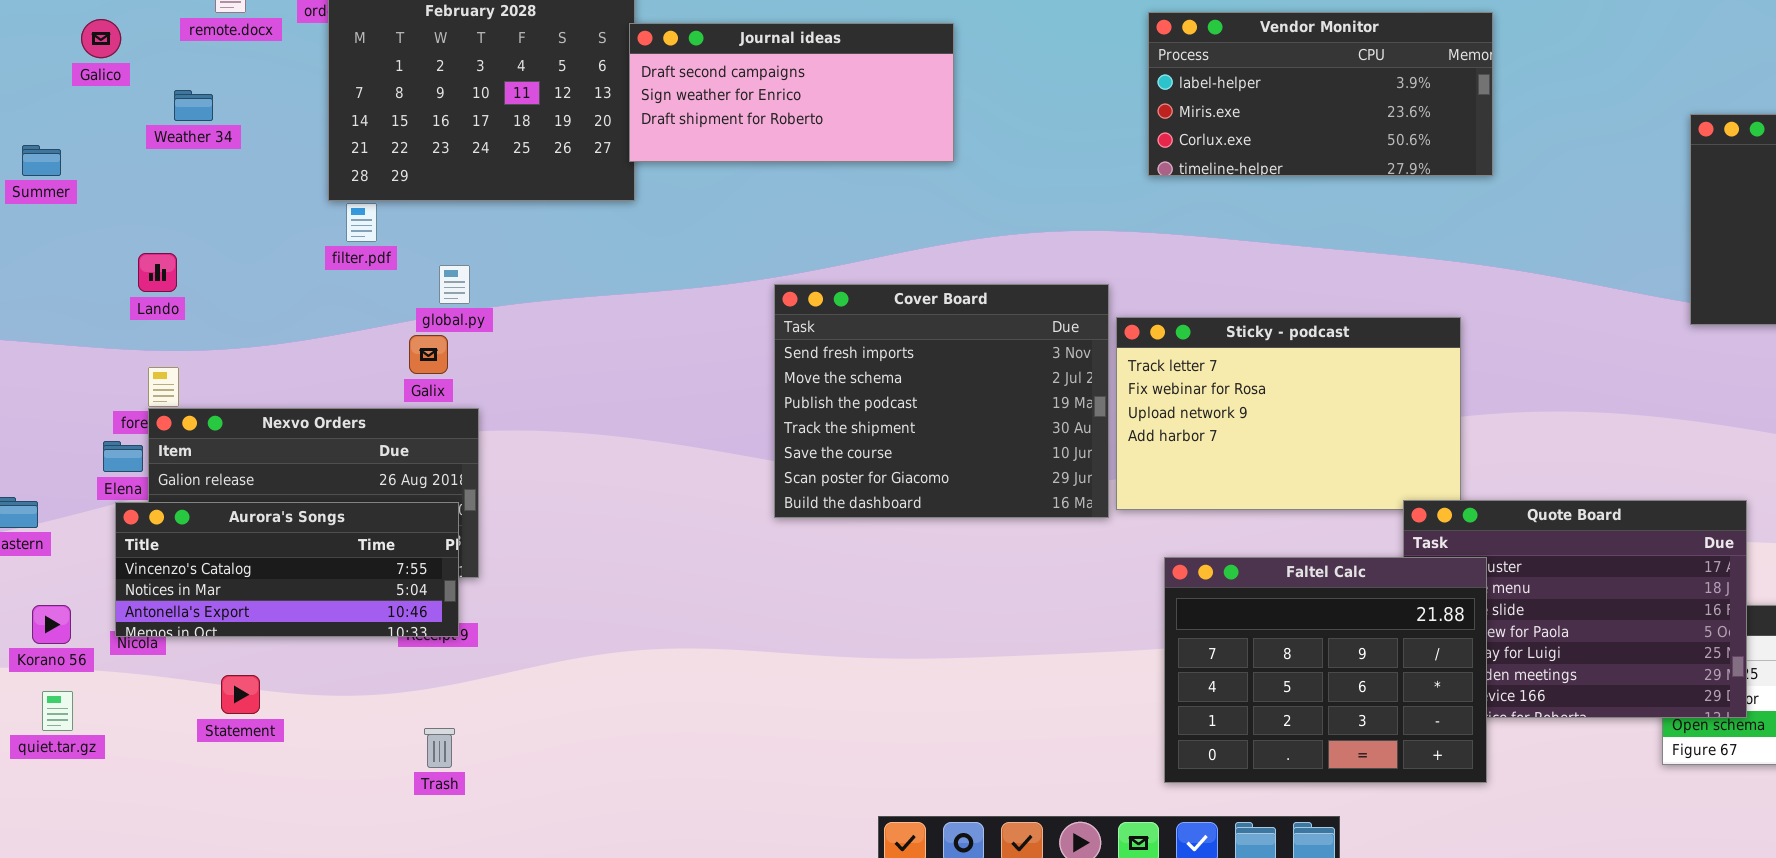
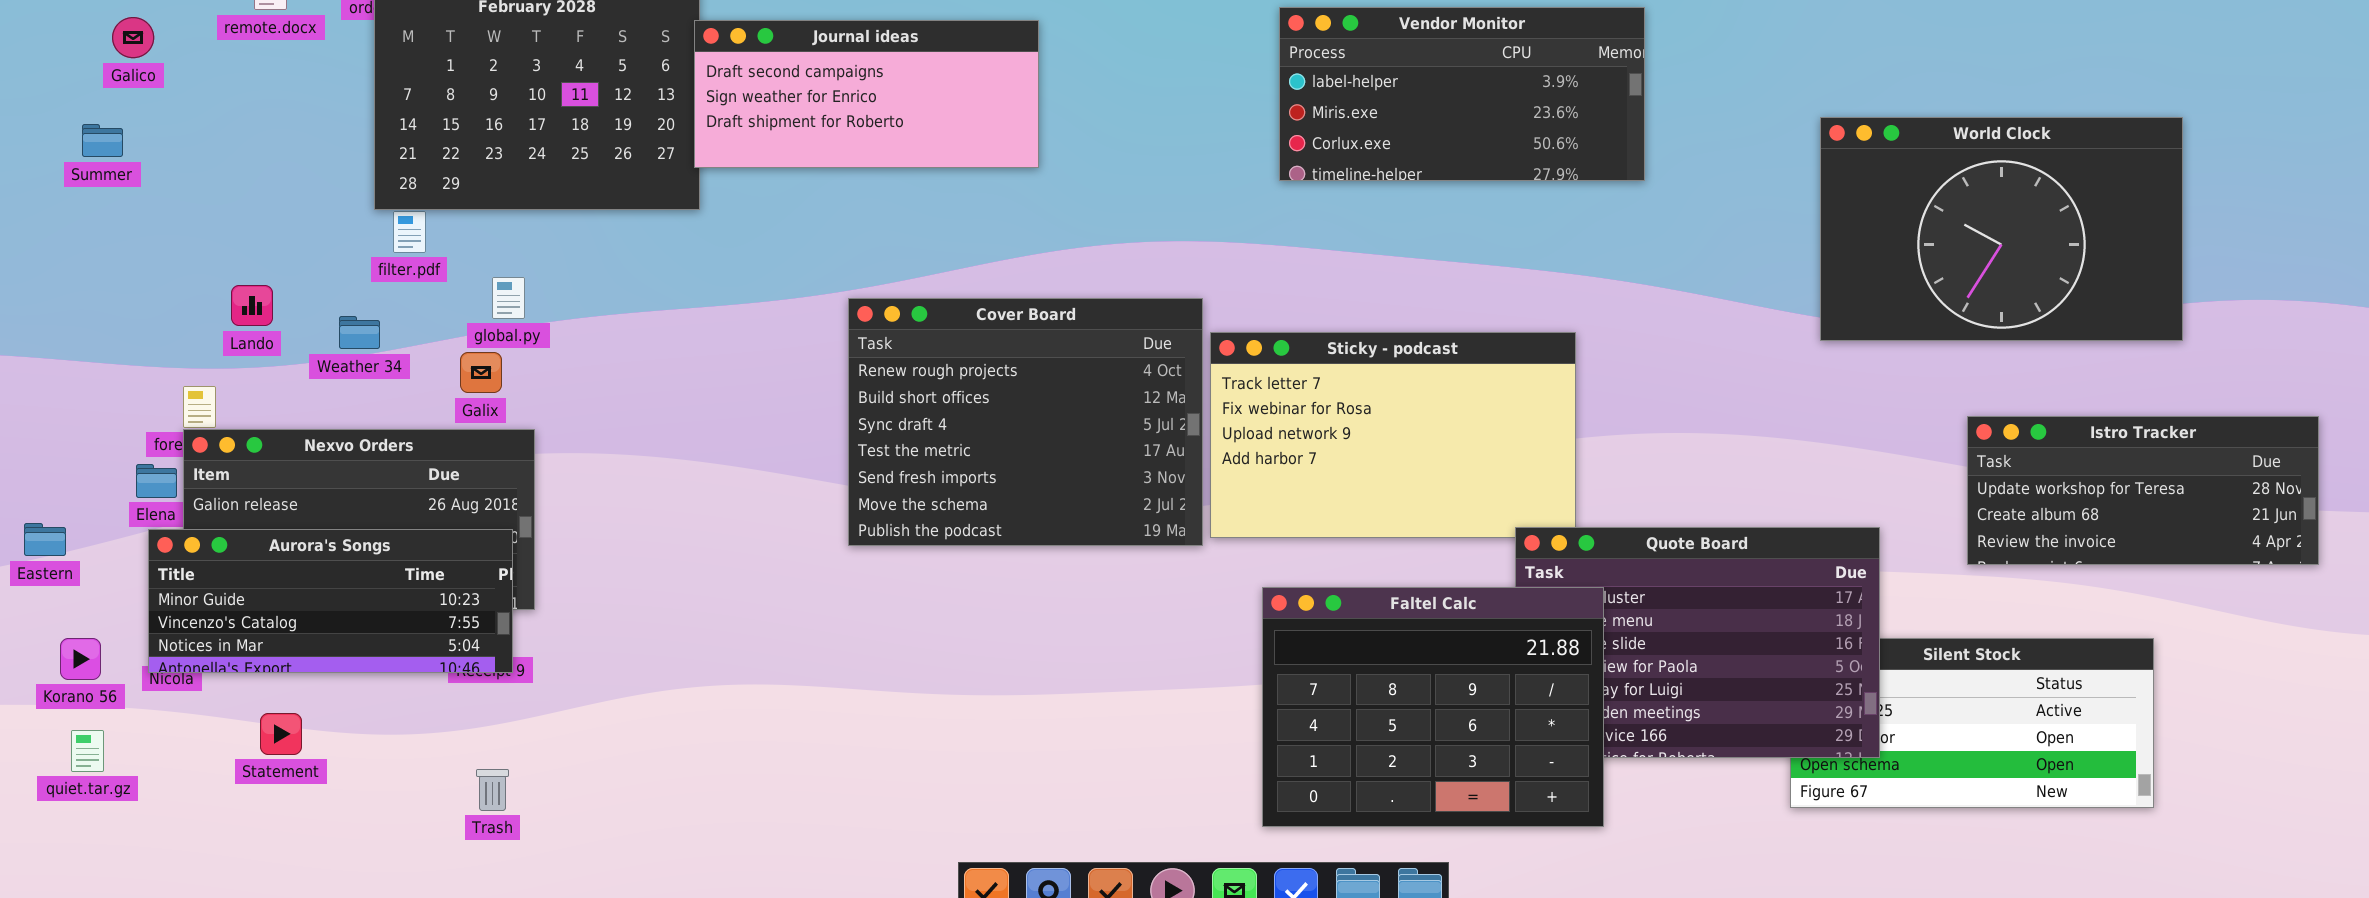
Vendor Monitor: [1148,12,1493,176] -> [1279,7,1645,181], moved
Weather 34: [174,90,213,121] -> [339,316,380,349], moved
Summer: [22,145,61,176] -> [82,124,123,157], moved
Lando: [138,253,177,292] -> [231,285,273,326], moved
Cover Board: [774,284,1109,518] -> [848,298,1203,546], scrolled up 4 rows
Aurora's Songs: [115,502,459,637] -> [148,529,513,673], scrolled up 1 row

